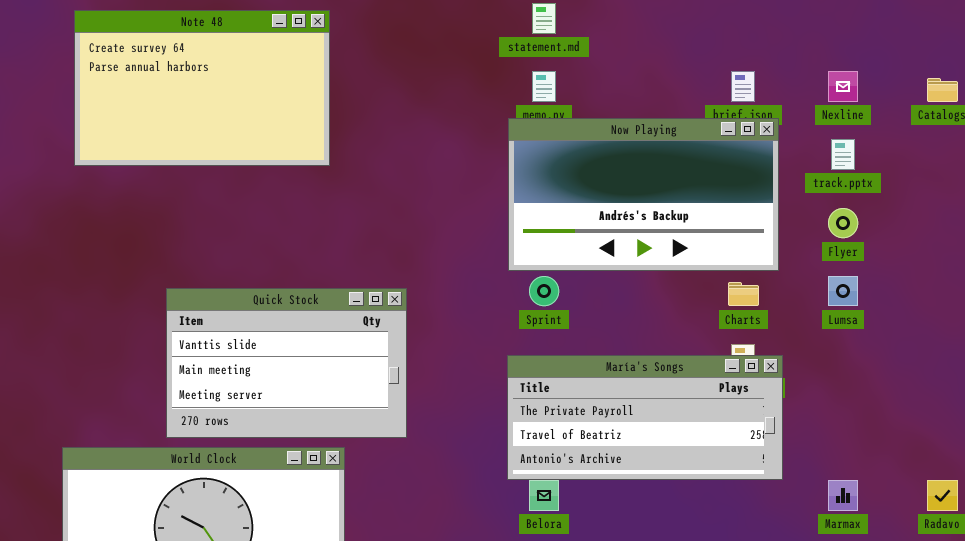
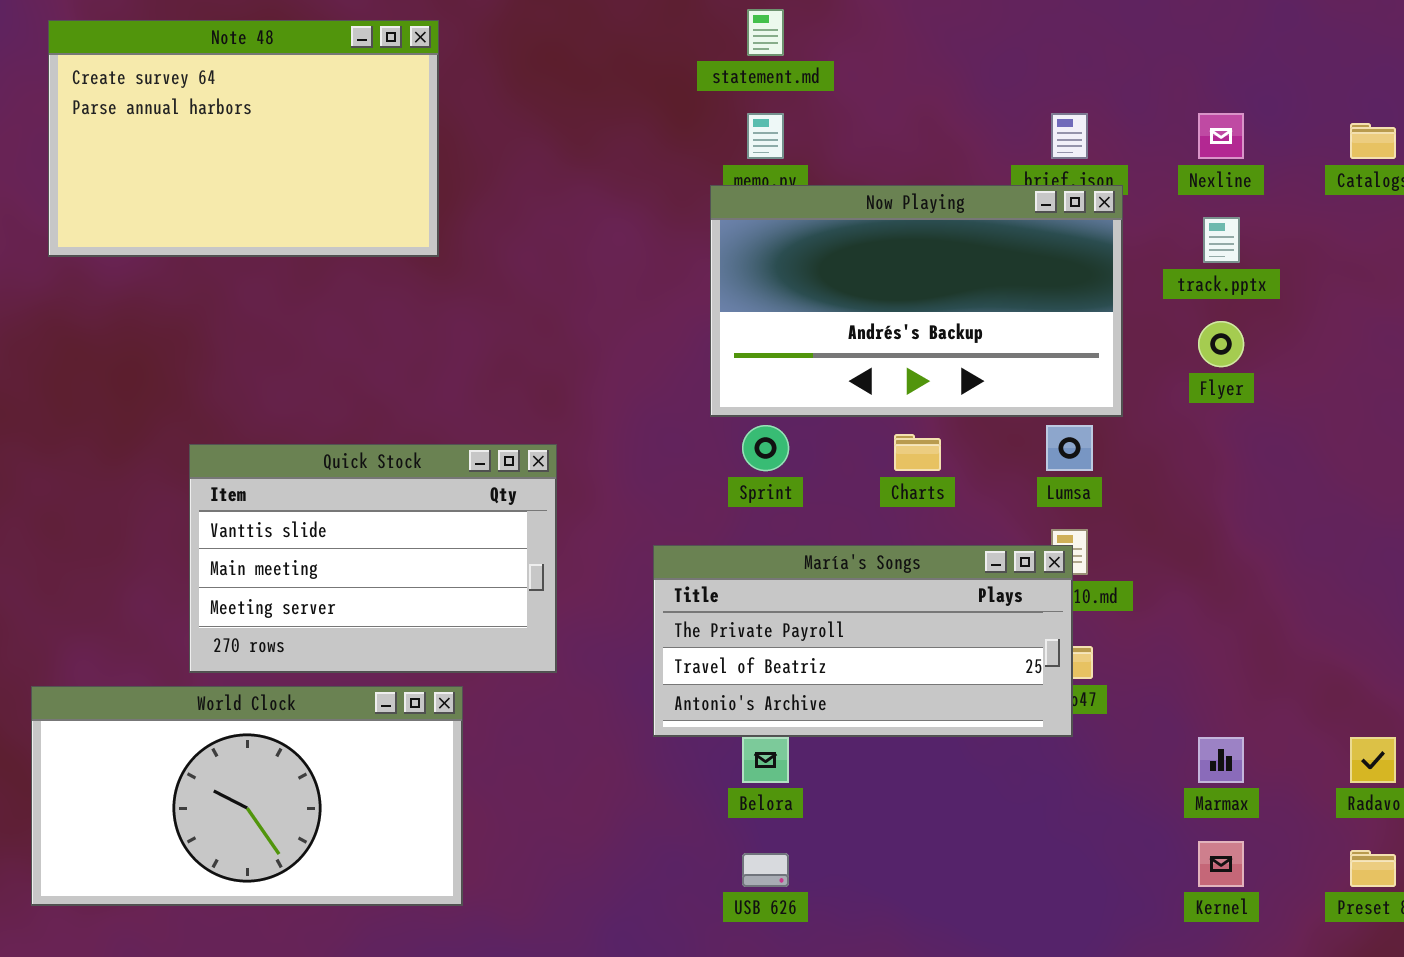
Lumsa: [828,276,858,306] -> [1046,425,1093,471], moved
Charts: [728,282,759,306] -> [894,434,941,471], moved
María's Songs: [507,355,783,480] -> [653,545,1073,737], moved

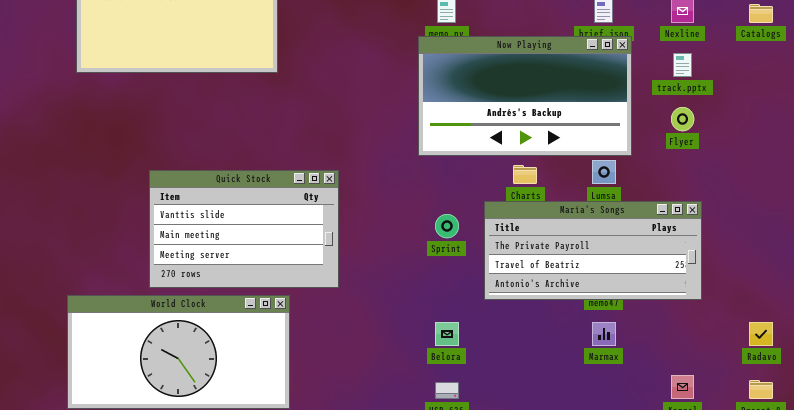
Sprint: [742,425,789,471] -> [435,214,459,238], moved
María's Songs: [653,545,1073,737] -> [484,201,702,300], moved
Marmax: [1198,737,1244,783] -> [592,322,616,346], moved

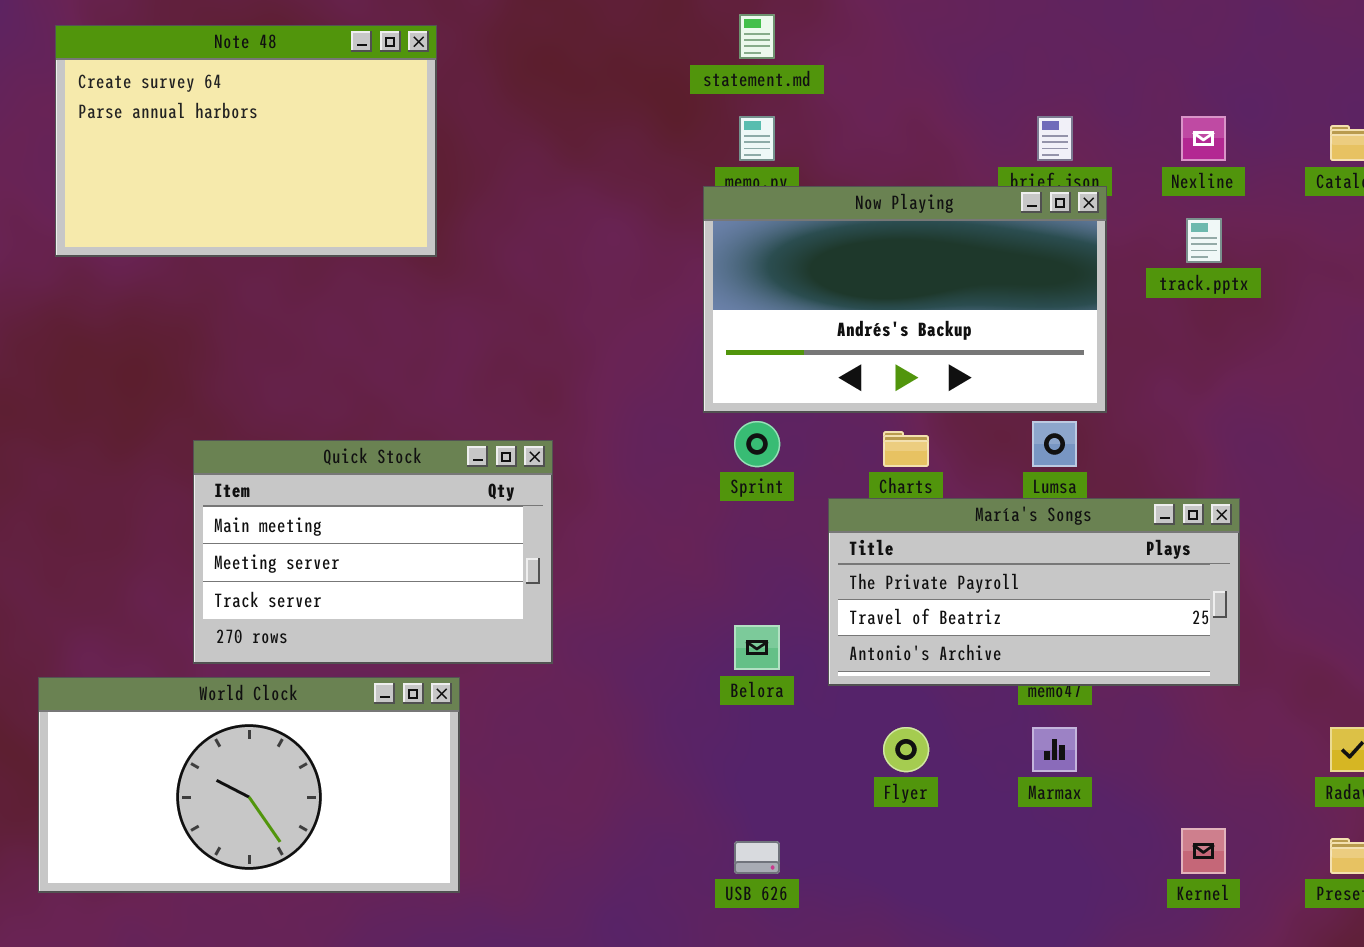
Flyer: [671,107,694,131] -> [883,727,929,772], moved
Quick Stock: [149,170,339,288] -> [193,440,553,664], scrolled down 1 row
Sprint: [435,214,459,238] -> [734,421,780,467], moved
Belora: [435,322,459,346] -> [734,625,780,670], moved

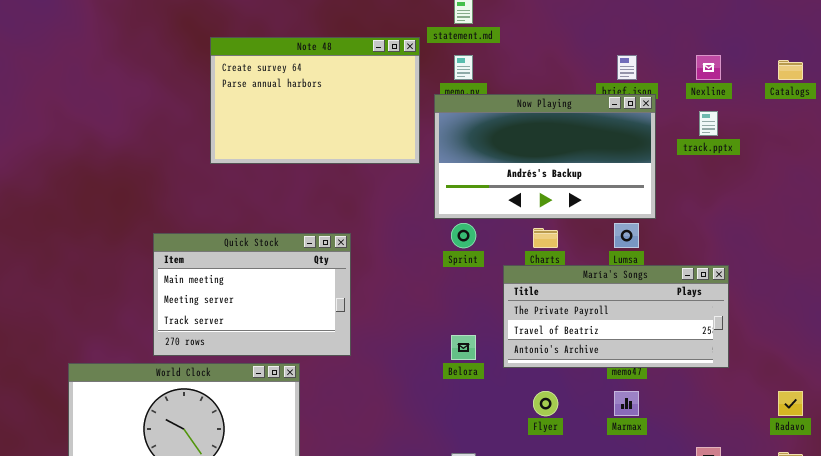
Note 48: [55,25,437,257] -> [210,37,420,164], moved

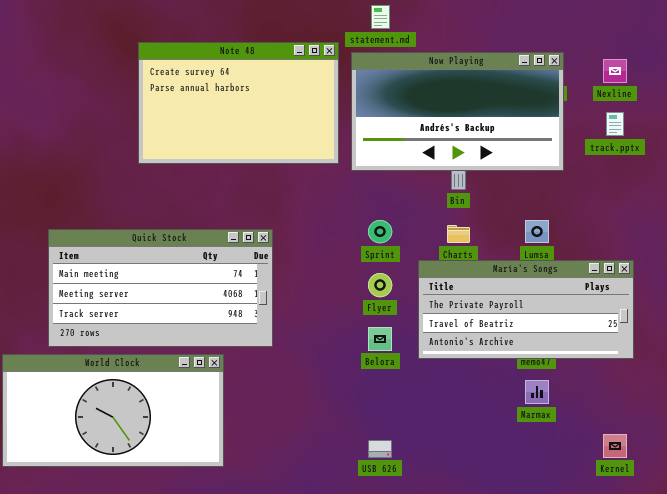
Now Playing: [434,94,656,219] -> [351,52,564,171], moved
Quick Stock: [153,233,351,356] -> [48,229,273,347], resized
Flyer: [533,391,558,416] -> [368,273,392,297], moved

